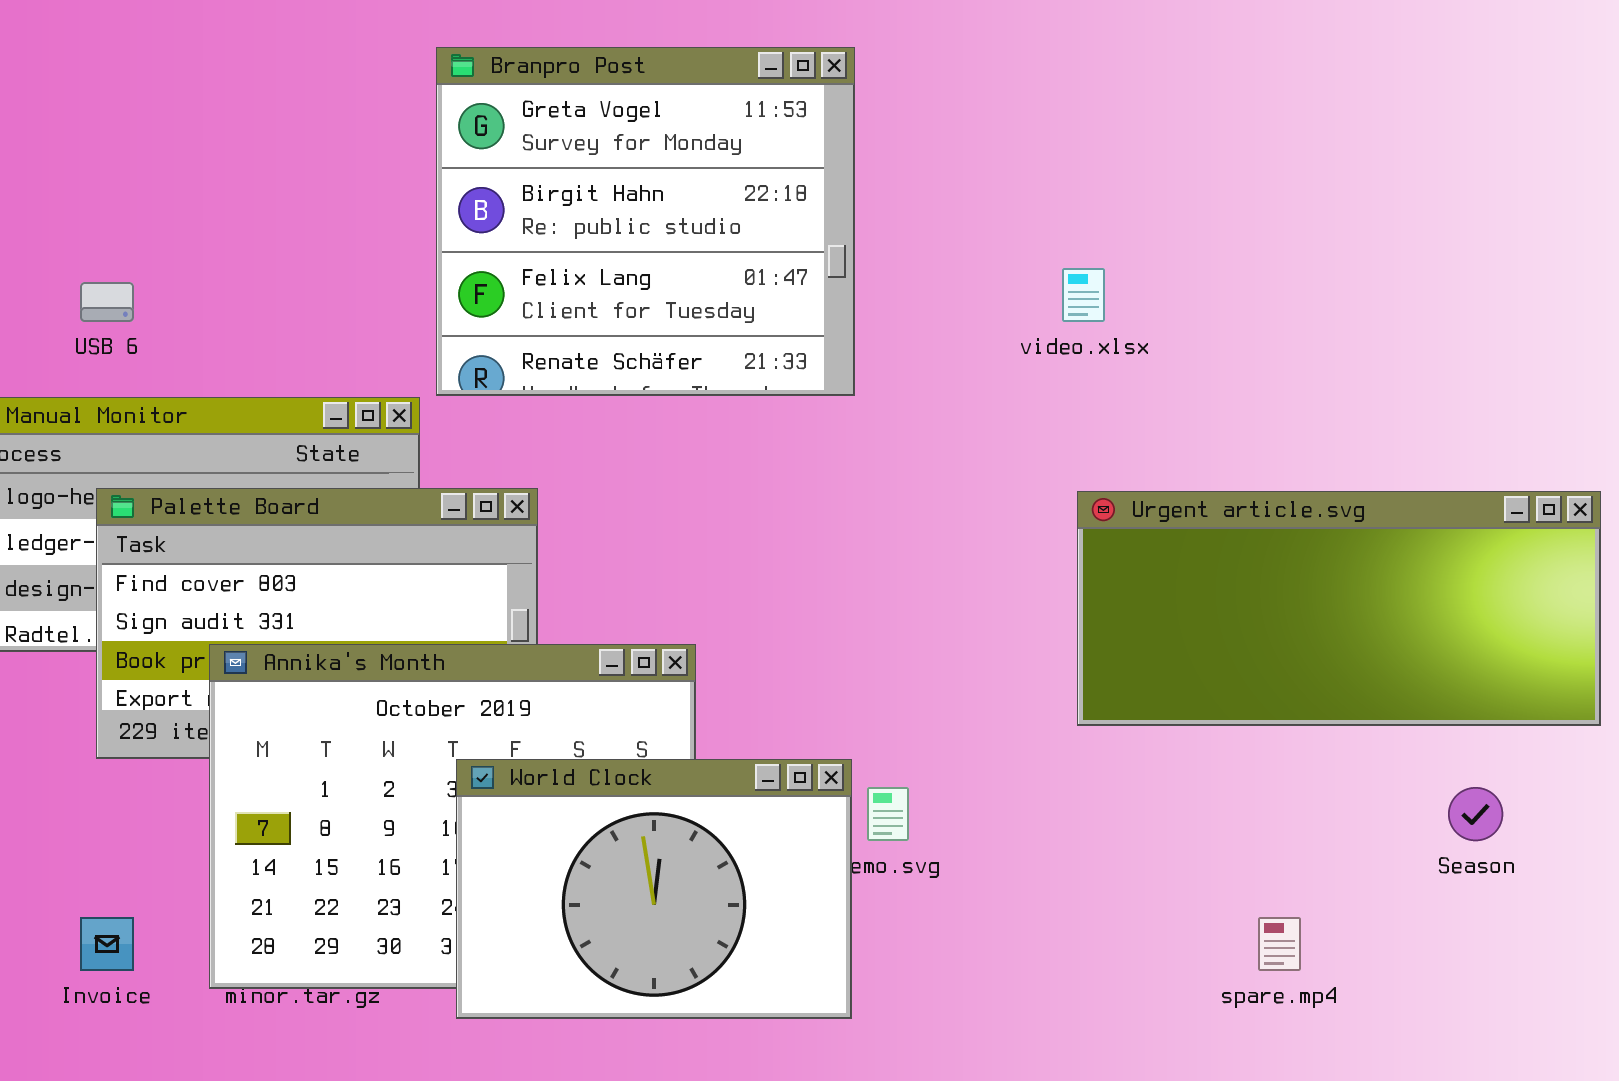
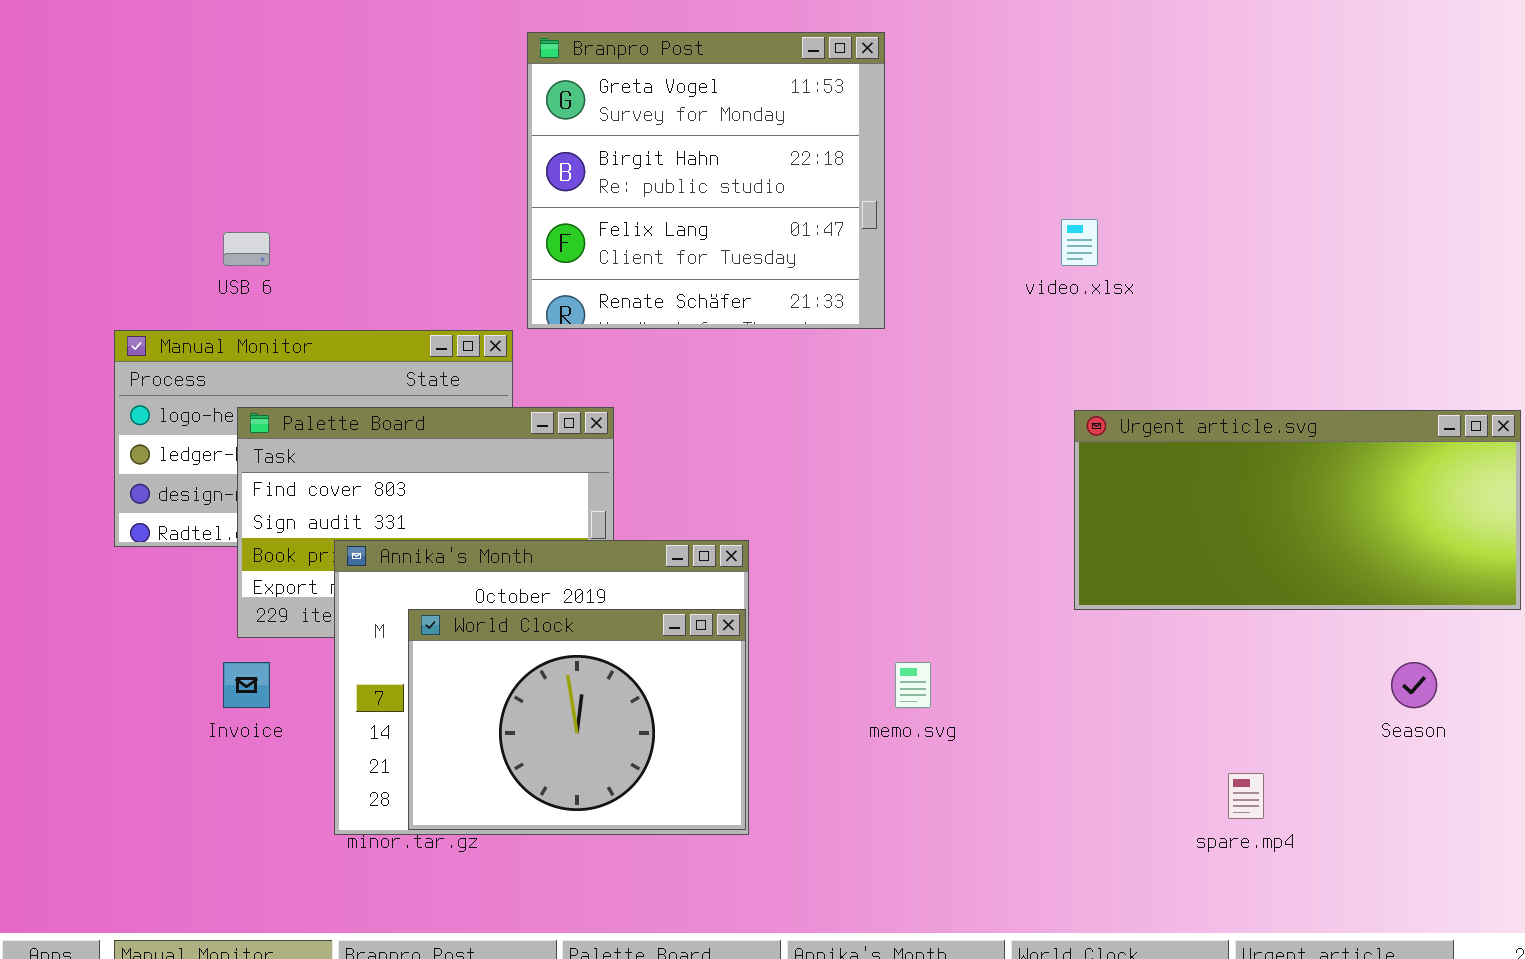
World Clock: [456,759,852,1019] -> [408,609,746,830], moved
Invoice: [80,917,134,971] -> [223,662,270,708], moved

